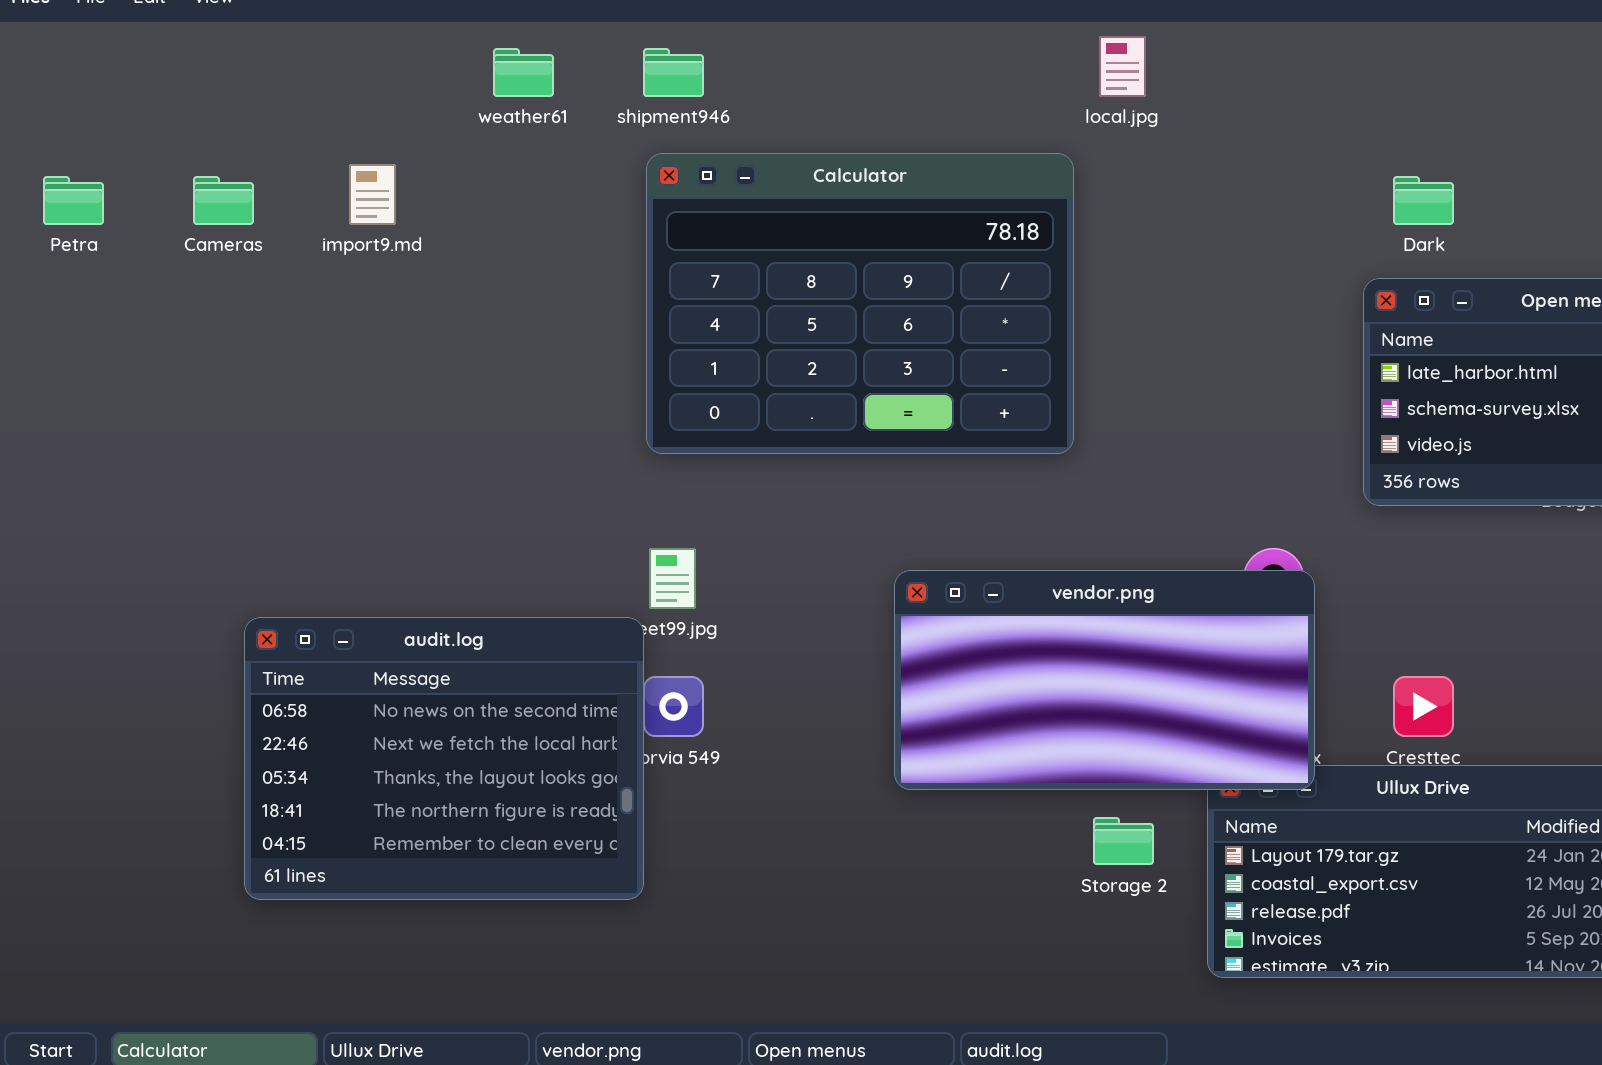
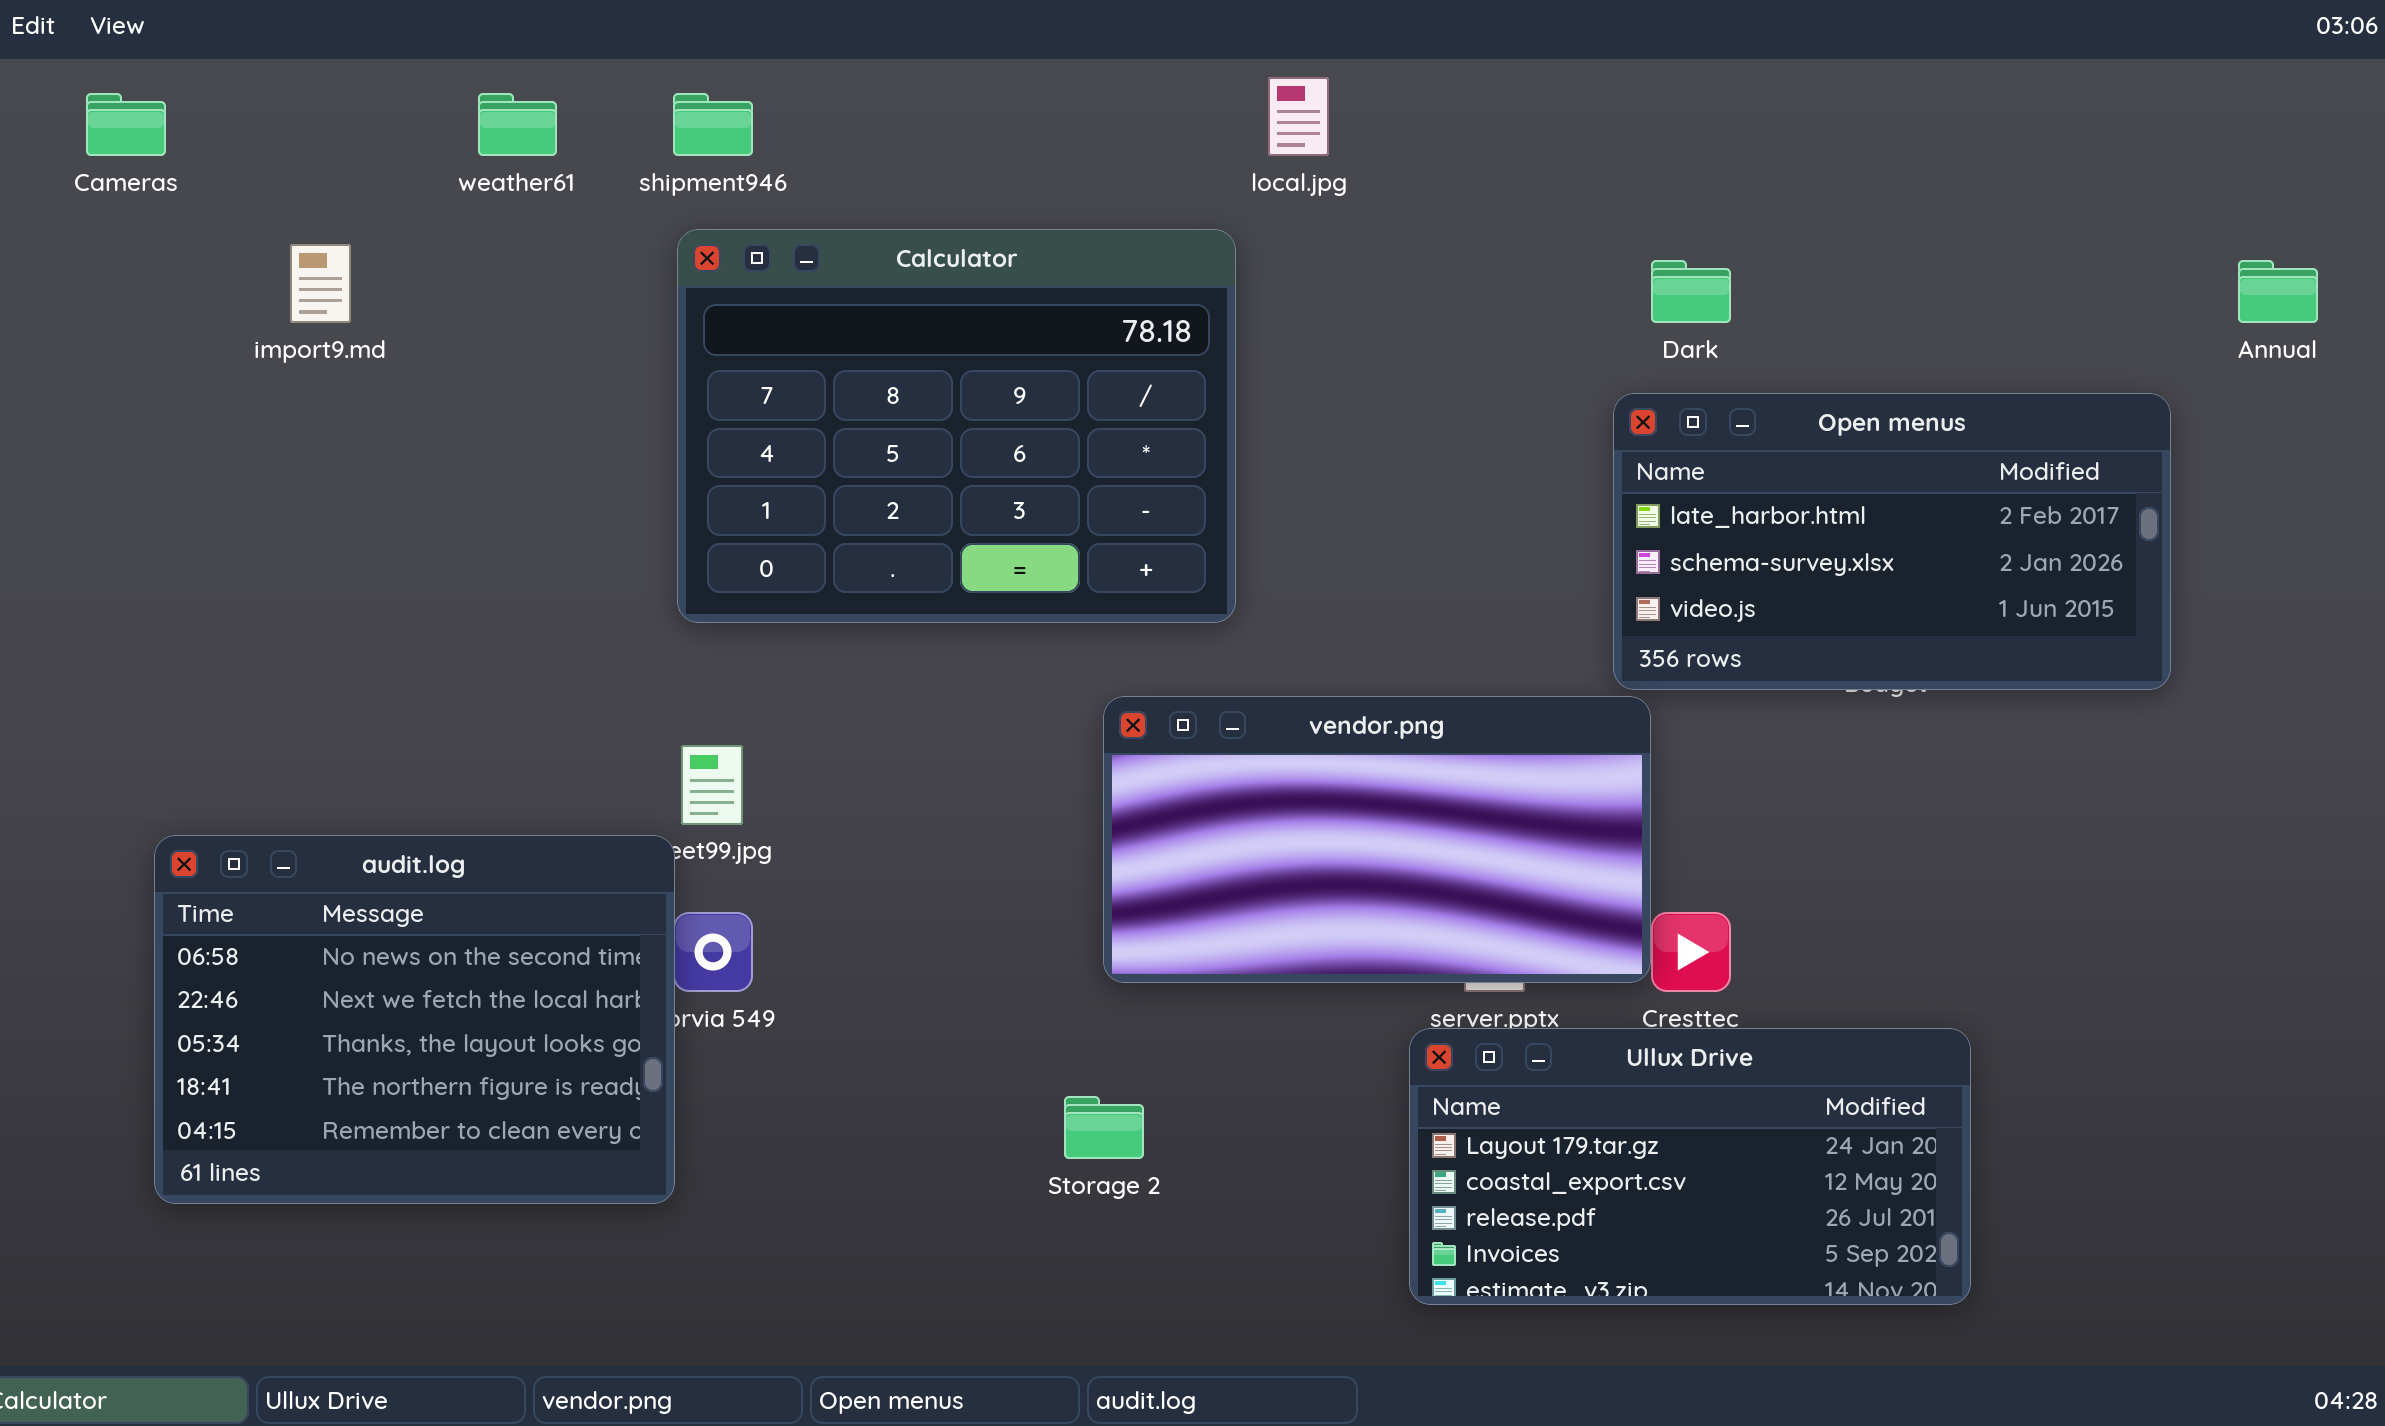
Cameras: [193,176,254,225] -> [86,93,166,156], moved
vendor.png: [894,570,1315,790] -> [1103,696,1651,983], moved
Storage 2: [1093,817,1154,865] -> [1064,1096,1144,1159], moved

